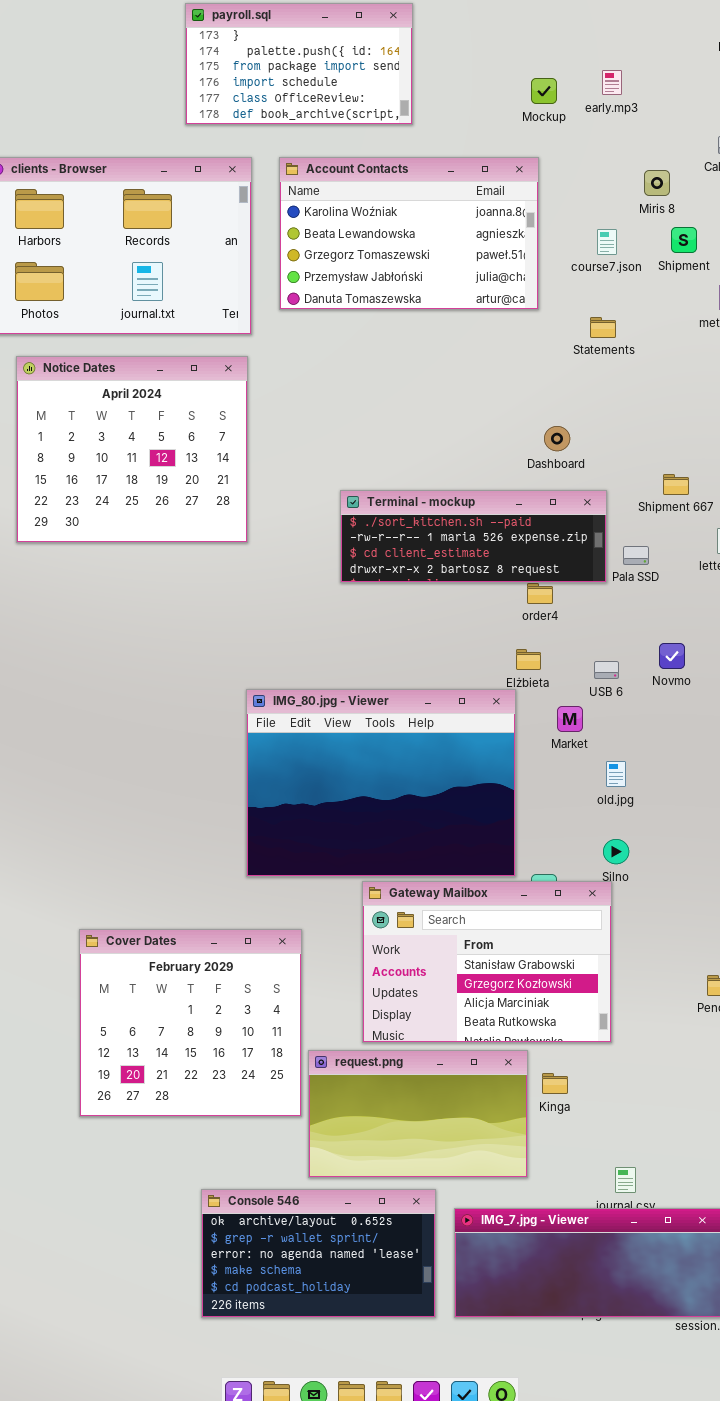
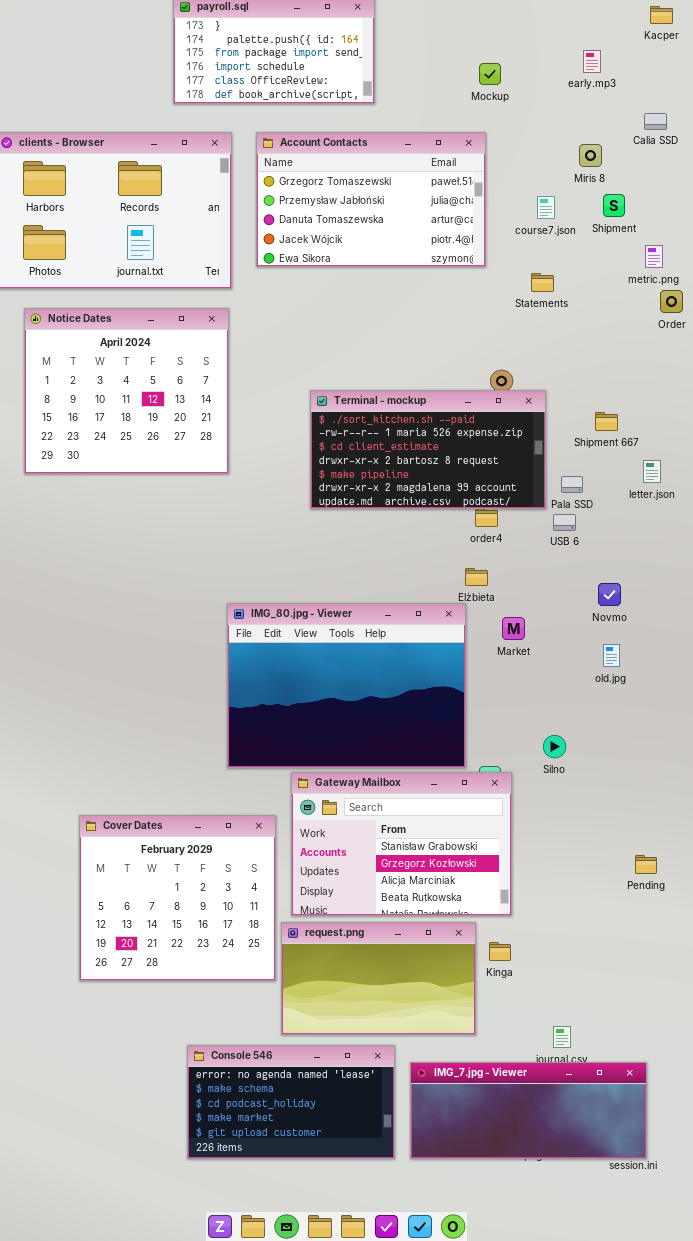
early.mp3: [602,70,622,95] -> [583,50,601,73], moved
Account Contacts: [279,157,539,310] -> [256,132,486,267], scrolled down 2 rows
Terminal - mockup: [340,490,607,583] -> [310,390,546,509], resized
Novmo: [659,643,685,669] -> [598,583,621,606], moved
USB 6: [594,661,619,679] -> [553,514,576,531], moved
old.jpg: [606,761,626,787] -> [603,644,620,667], moved
Gateway Mailbox: [362,881,612,1043] -> [291,772,512,916], moved
Console 546: [201,1189,436,1318] -> [187,1045,395,1159], scrolled down 2 rows

